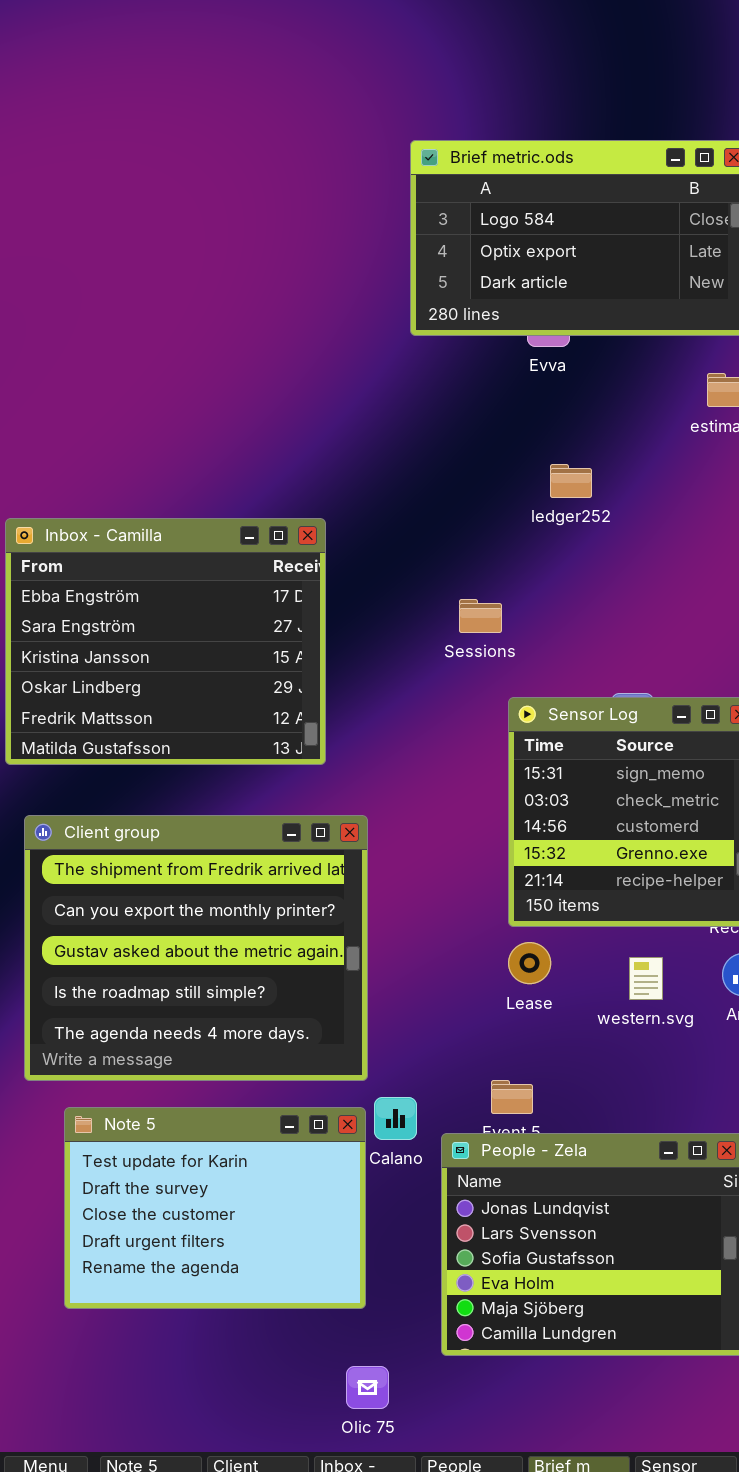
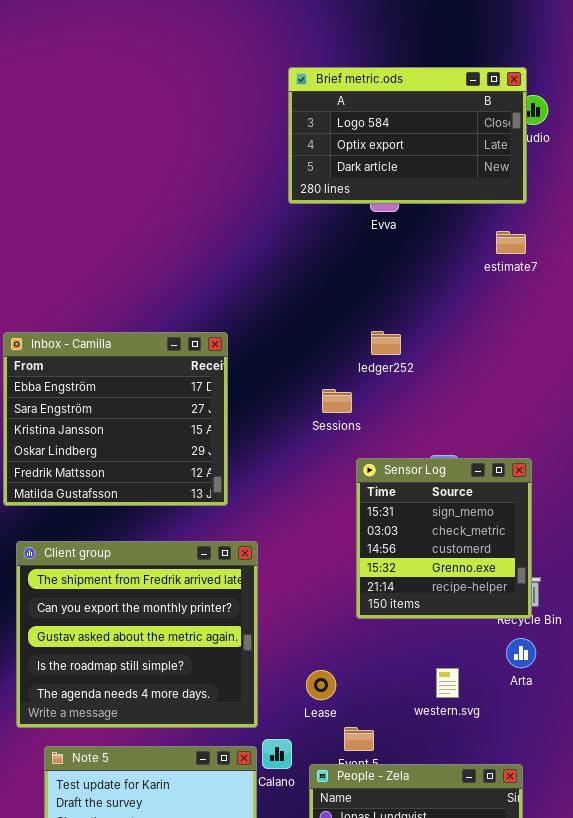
ledger252: [550,464,592,498] -> [371,331,401,355], moved
Lease: [508,942,551,984] -> [306,670,336,700], moved
western.svg: [629,957,663,1000] -> [436,668,459,698], moved

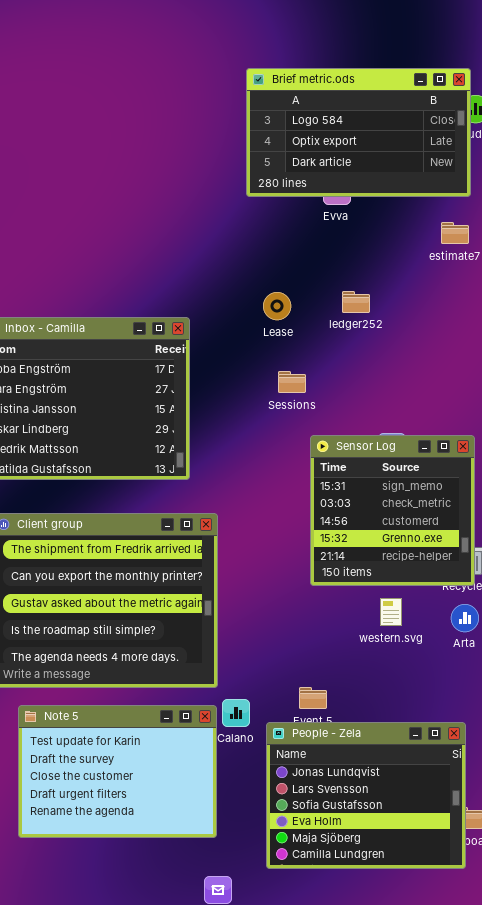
ledger252: [371,331,401,355] -> [342,291,370,313], moved
western.svg: [436,668,459,698] -> [380,598,402,626], moved
Lease: [306,670,336,700] -> [263,292,291,320], moved

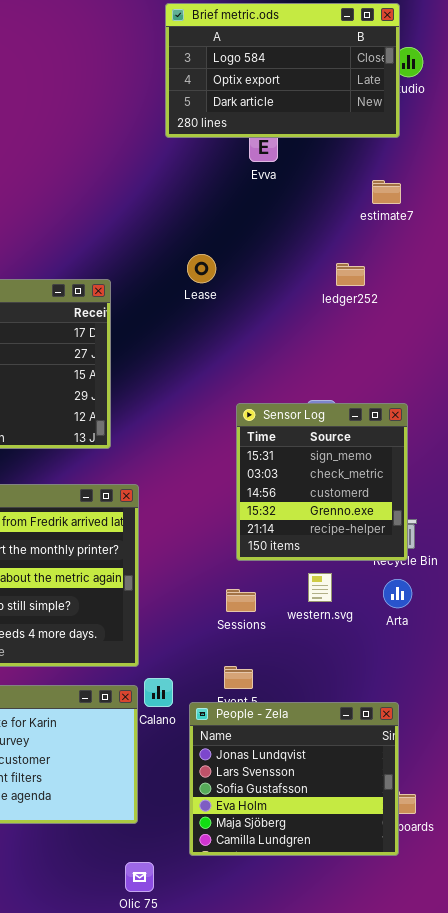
Brief metric.ods: [246,68,471,197] -> [165,3,400,138], moved
ledger252: [342,291,370,313] -> [336,263,365,286], moved
Sessions: [278,371,306,393] -> [226,589,256,612], moved

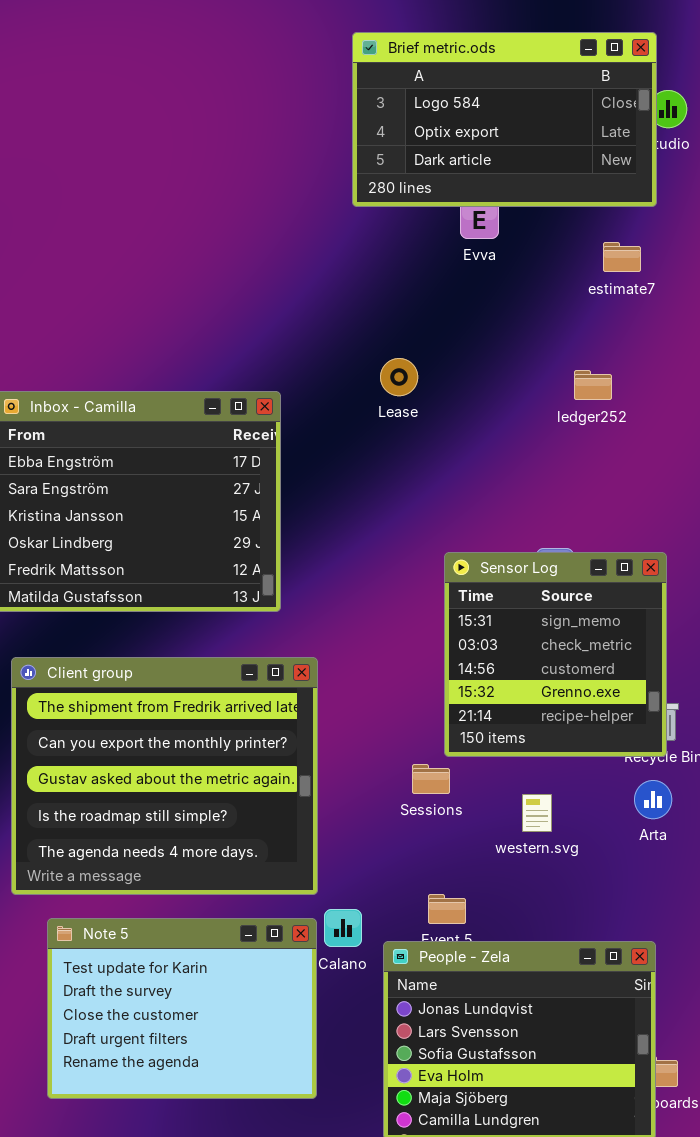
estimate7: [372,180,401,204] -> [603,242,641,272], moved
western.svg: [308,573,332,602] -> [522,794,552,832], moved
Sessions: [226,589,256,612] -> [412,764,450,794], moved

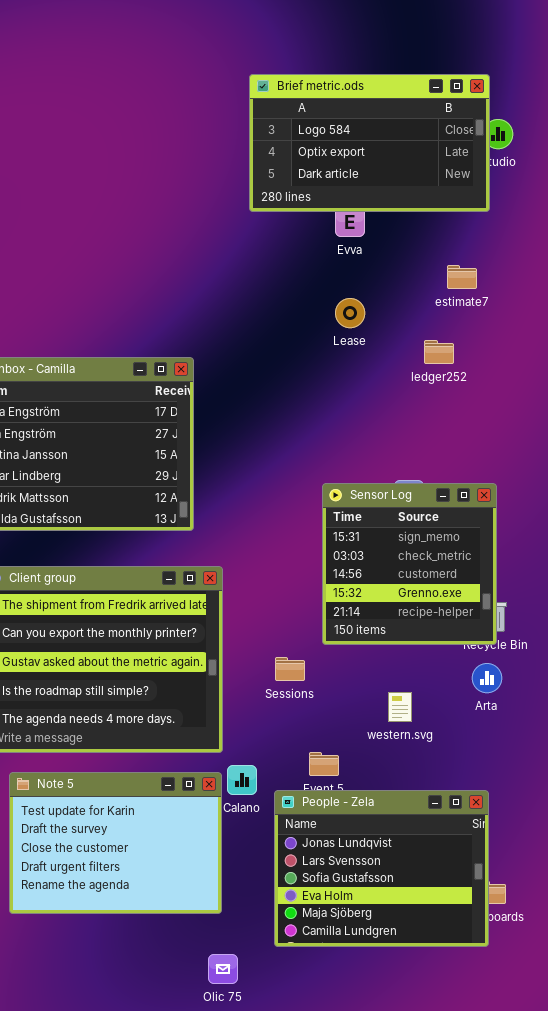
estimate7: [603,242,641,272] -> [447,265,477,289], moved
Lease: [380,358,418,396] -> [335,298,365,328], moved
Sessions: [412,764,450,794] -> [275,657,305,681], moved
western.svg: [522,794,552,832] -> [388,692,412,722], moved

